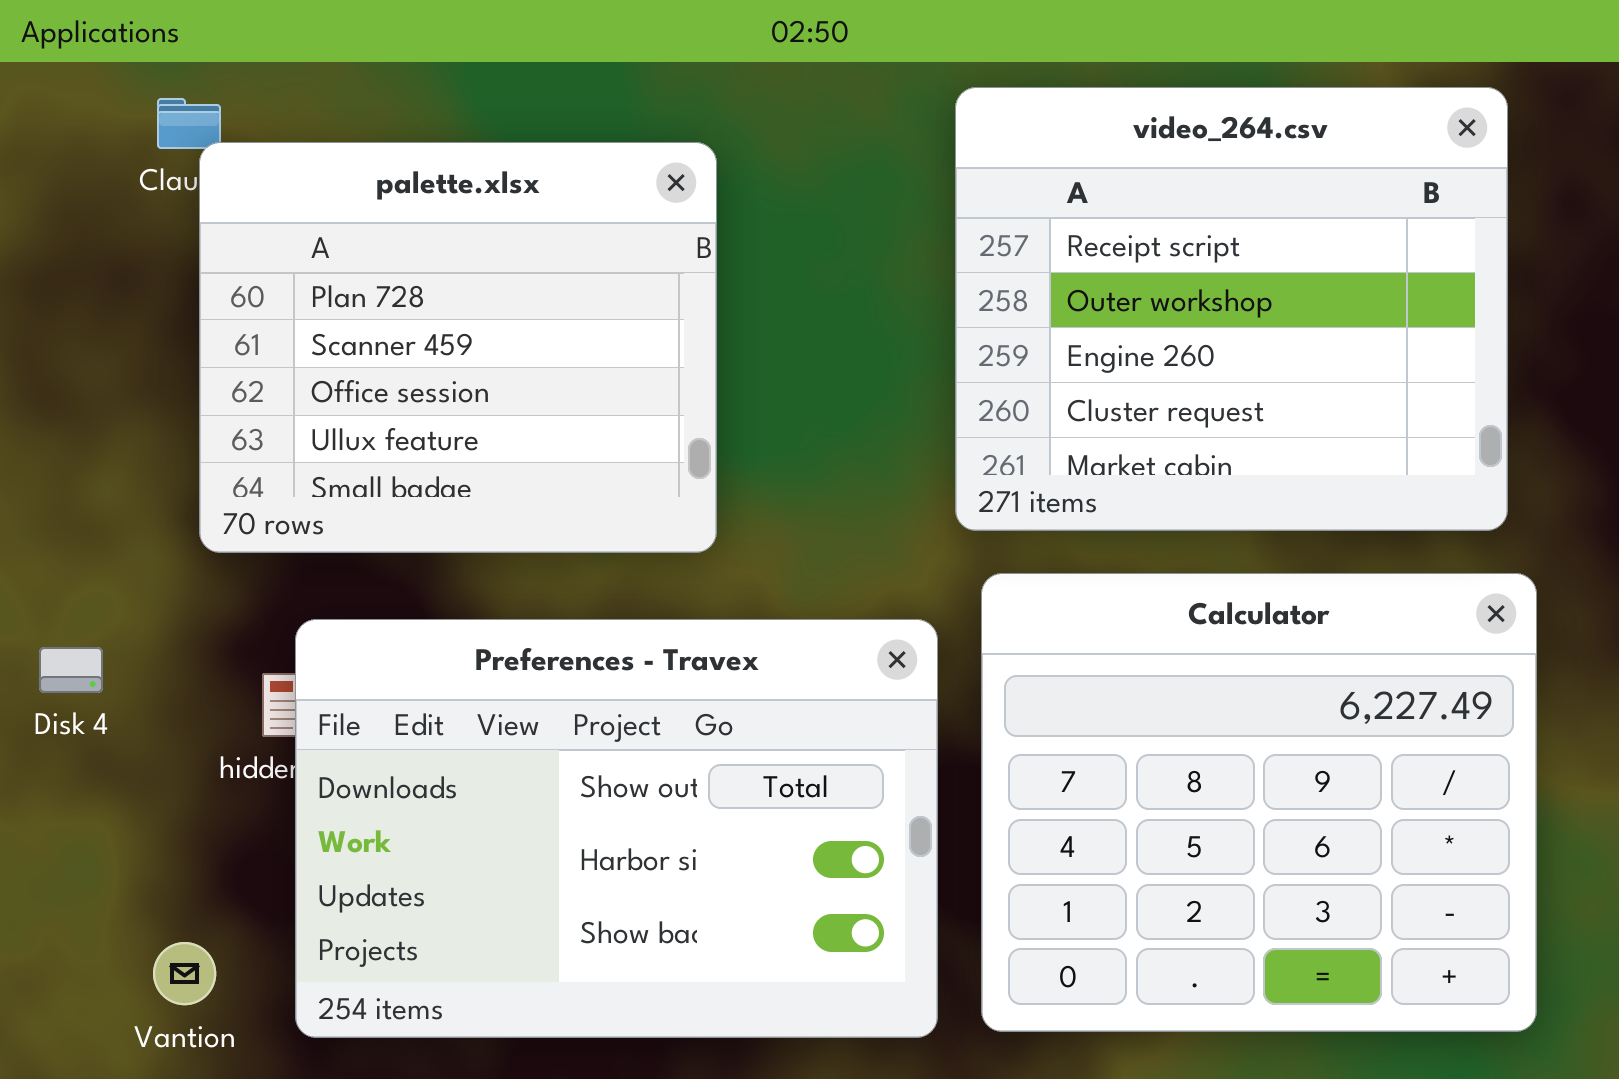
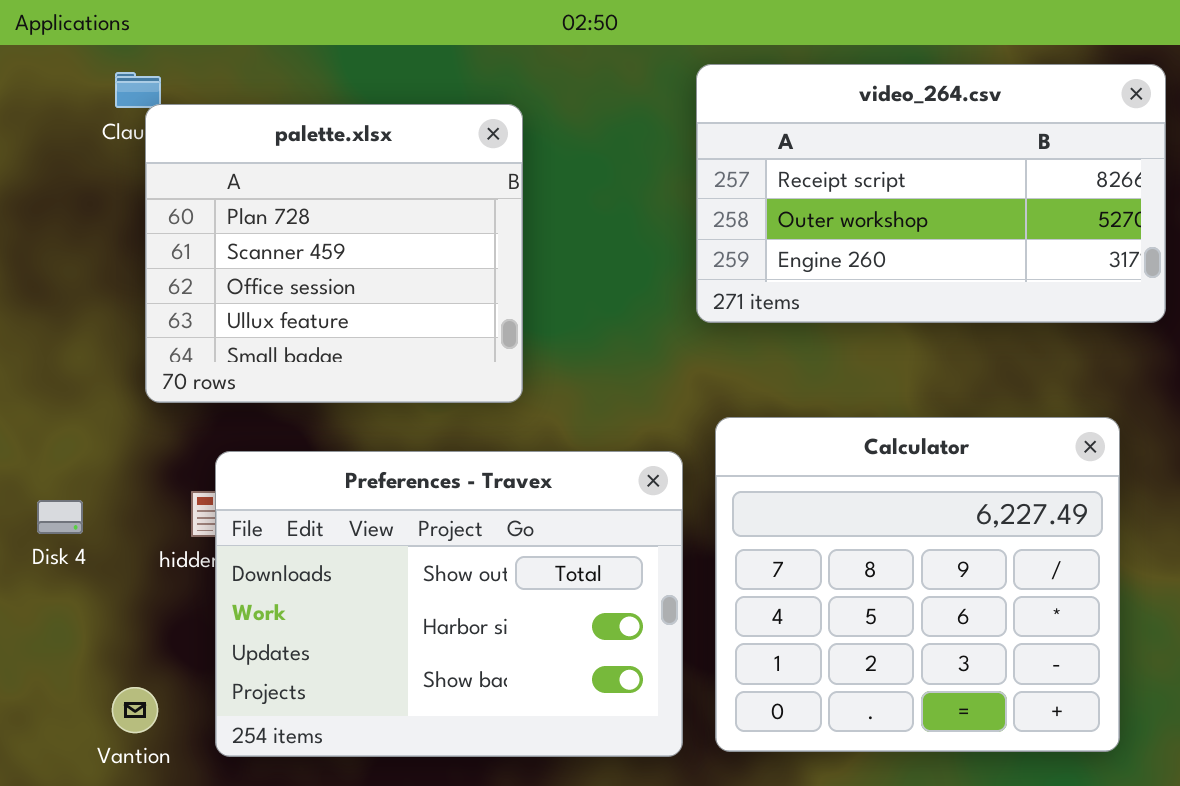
video_264.csv: [955,87,1508,531] -> [696,64,1166,323], resized
Disk 4: [39,647,103,693] -> [37,500,83,534], moved

